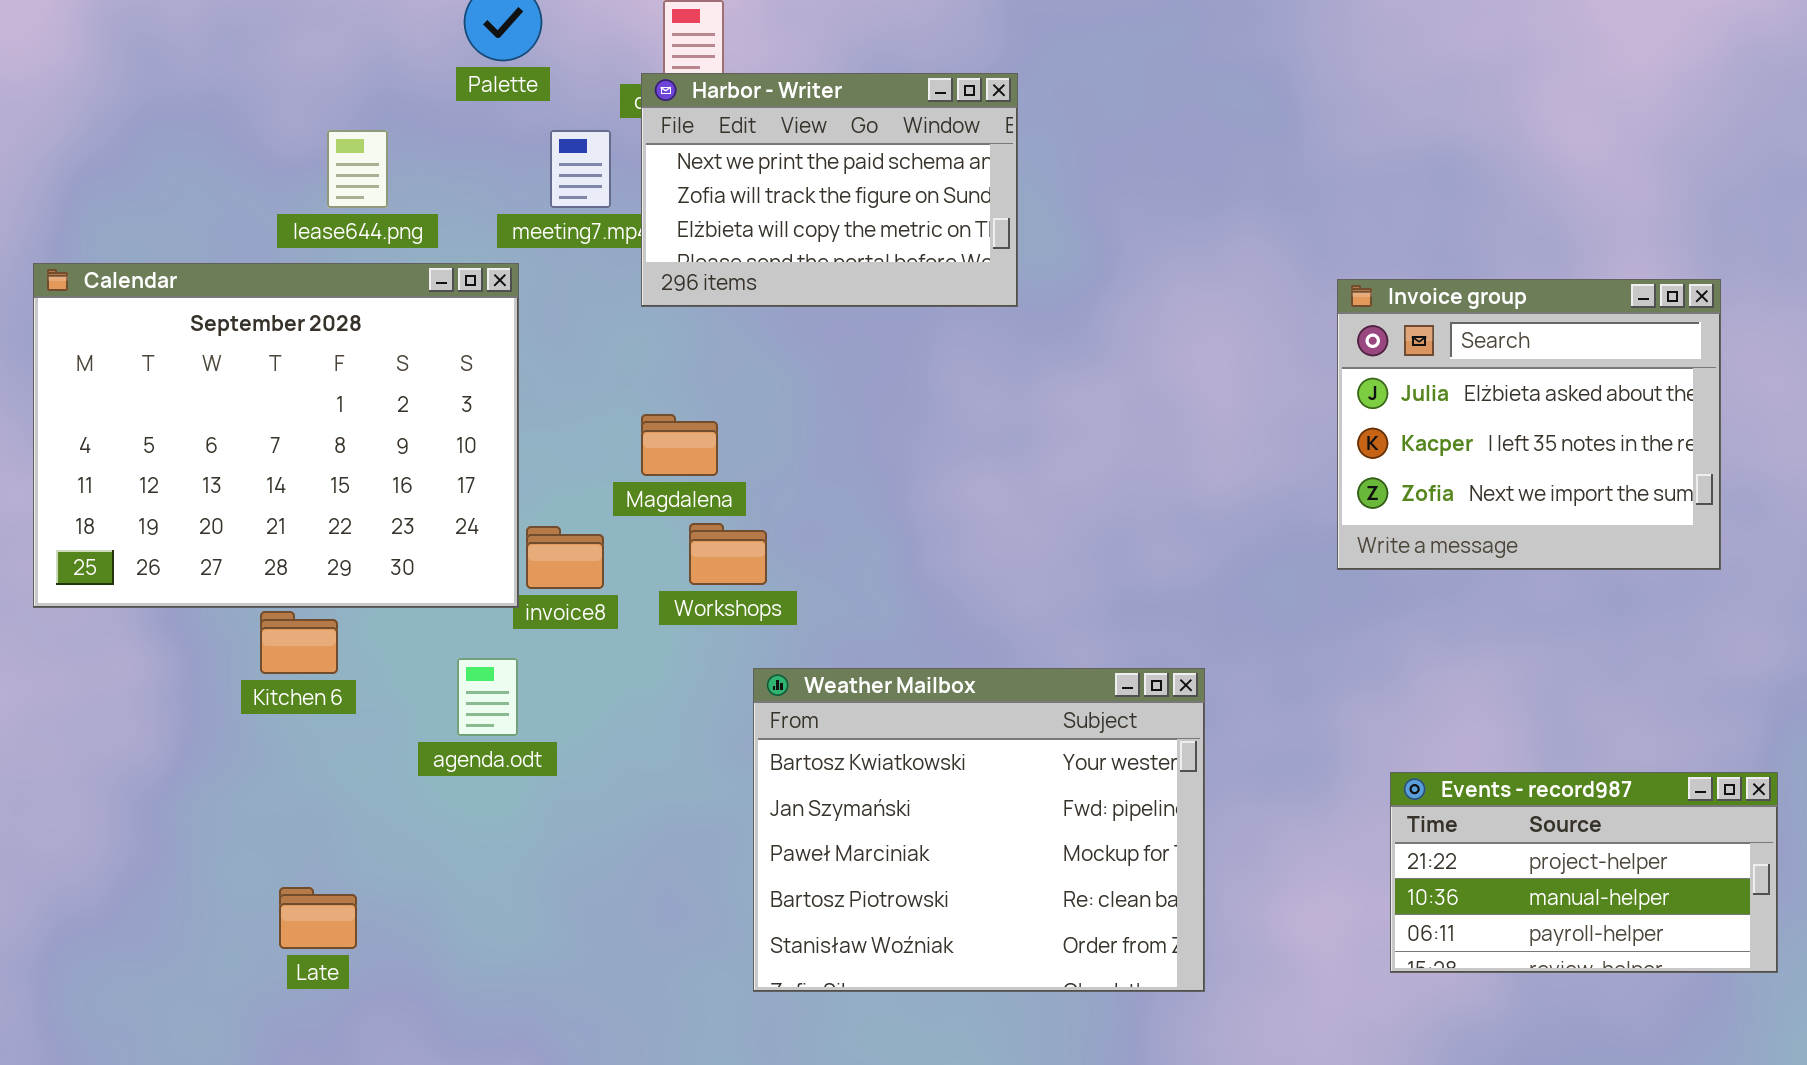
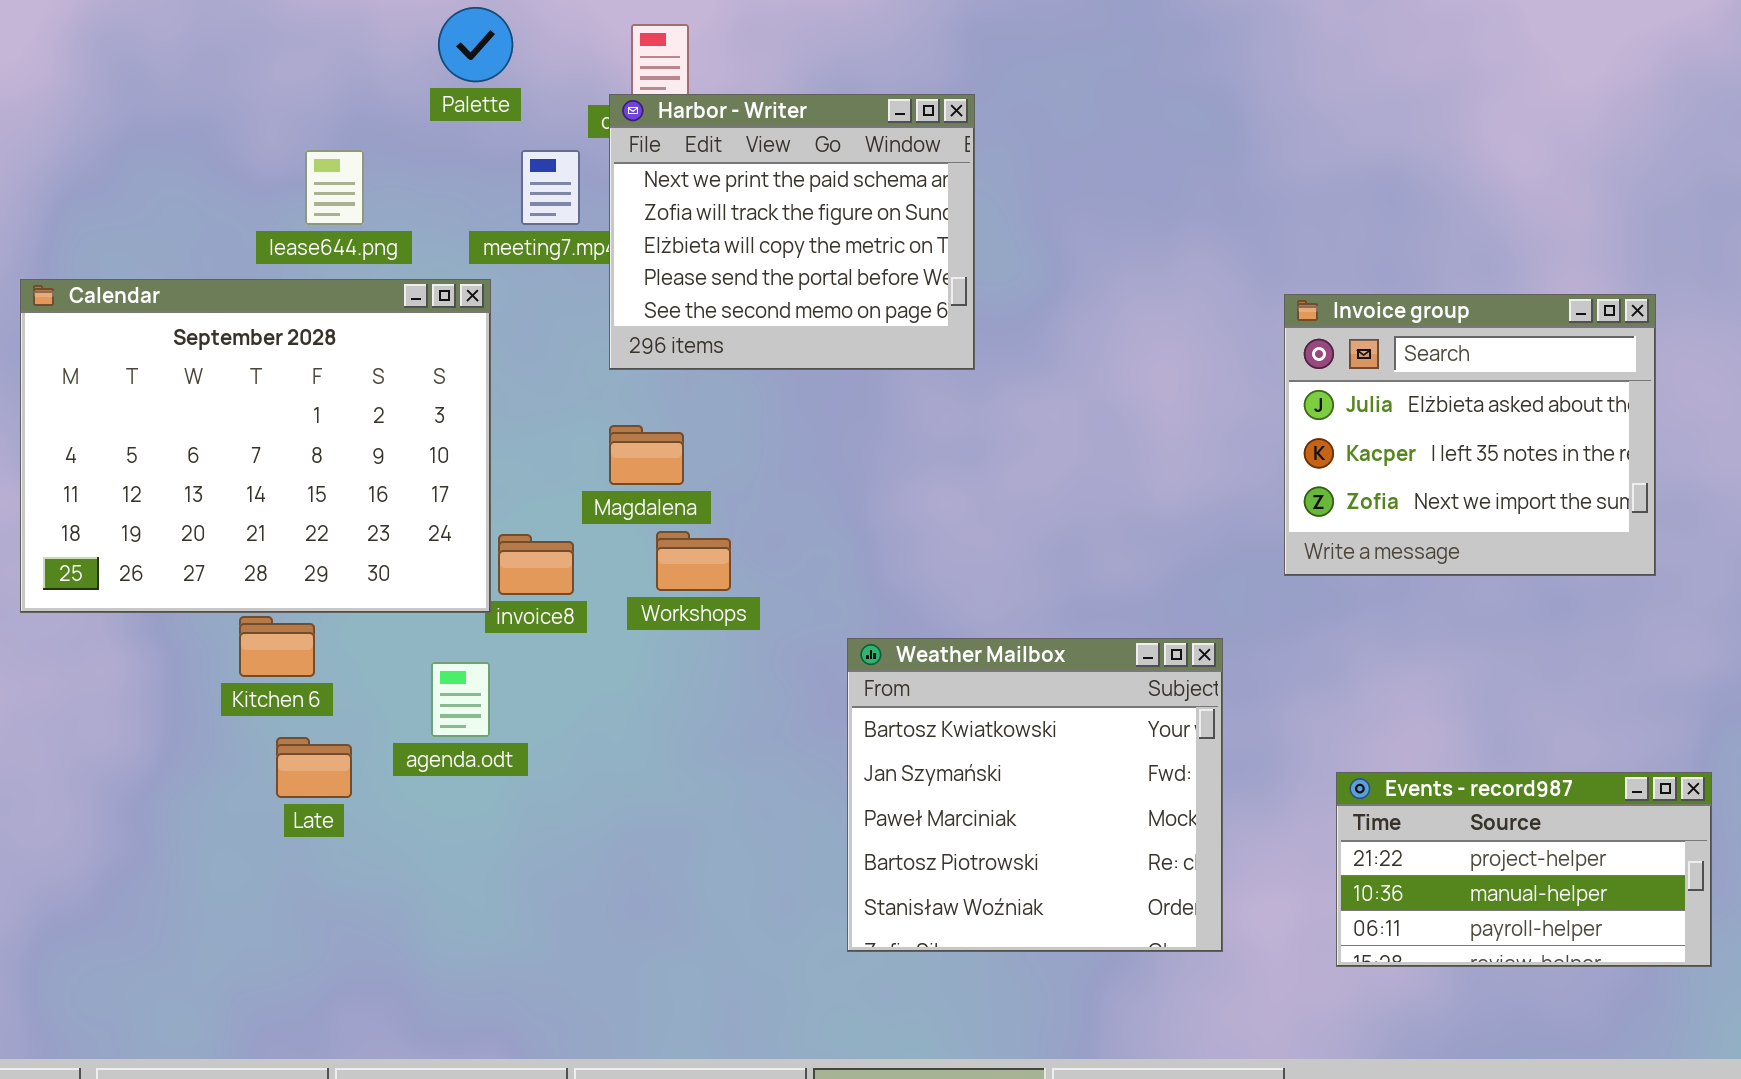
Harbor - Writer: [641,73,1018,307] -> [609,94,975,370], resized
Weather Mailbox: [753,668,1205,992] -> [847,638,1223,952], moved, resized
Late: [279,887,357,949] -> [276,737,352,798], moved

